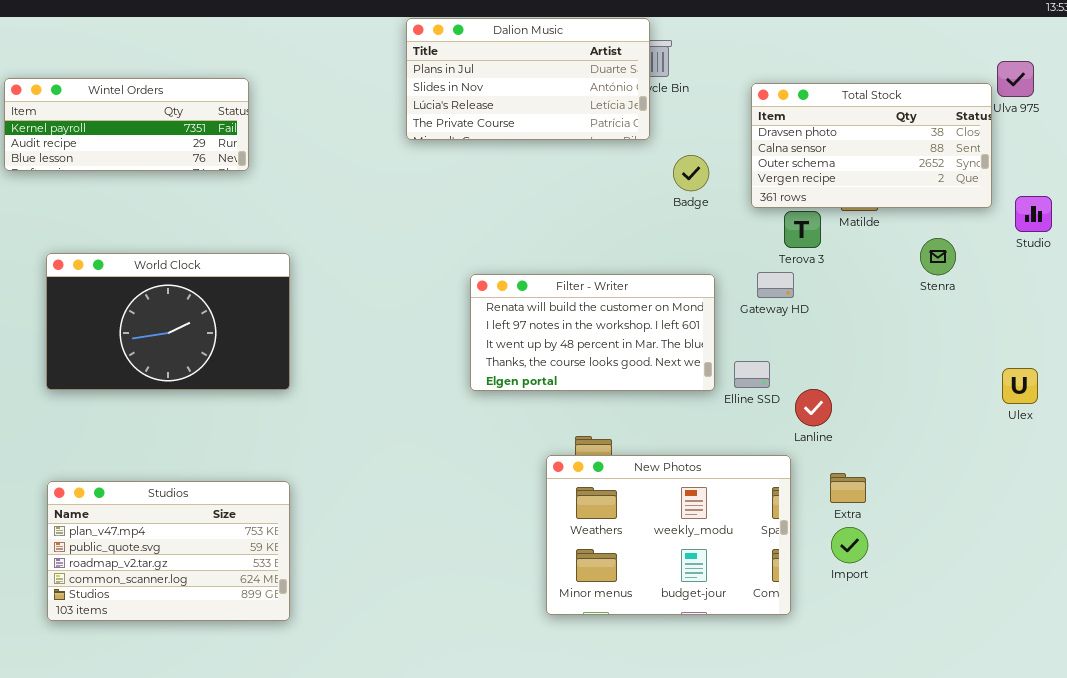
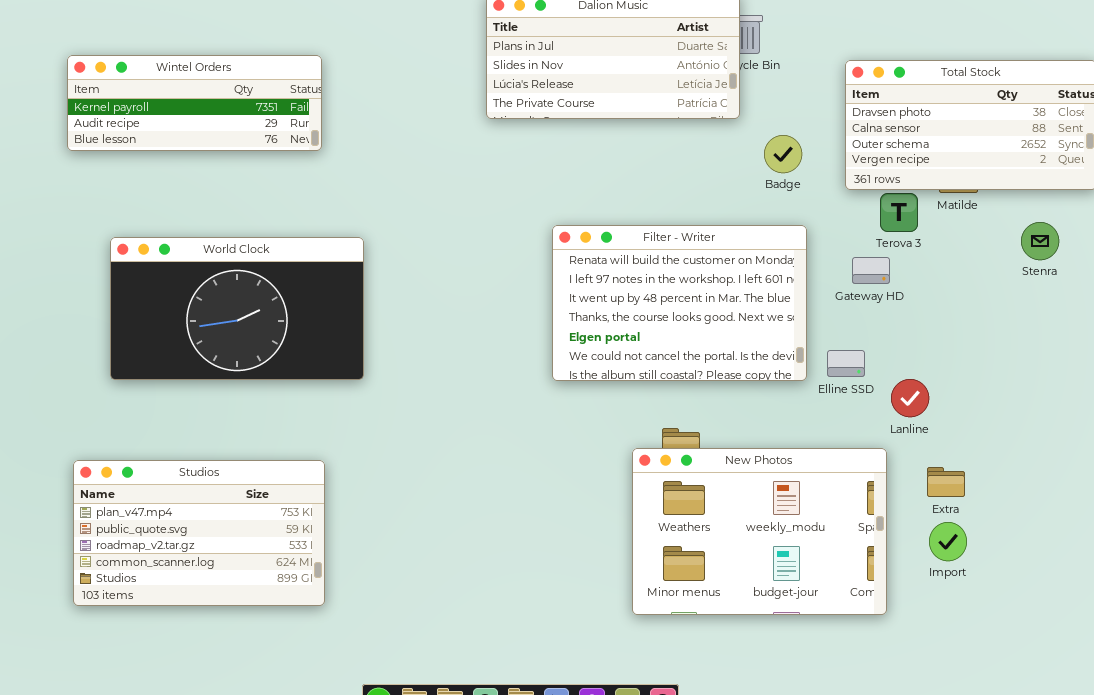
Filter - Writer: [470,274,715,391] -> [552,225,807,381], resized
Studios: [47,481,290,621] -> [73,460,325,606], moved

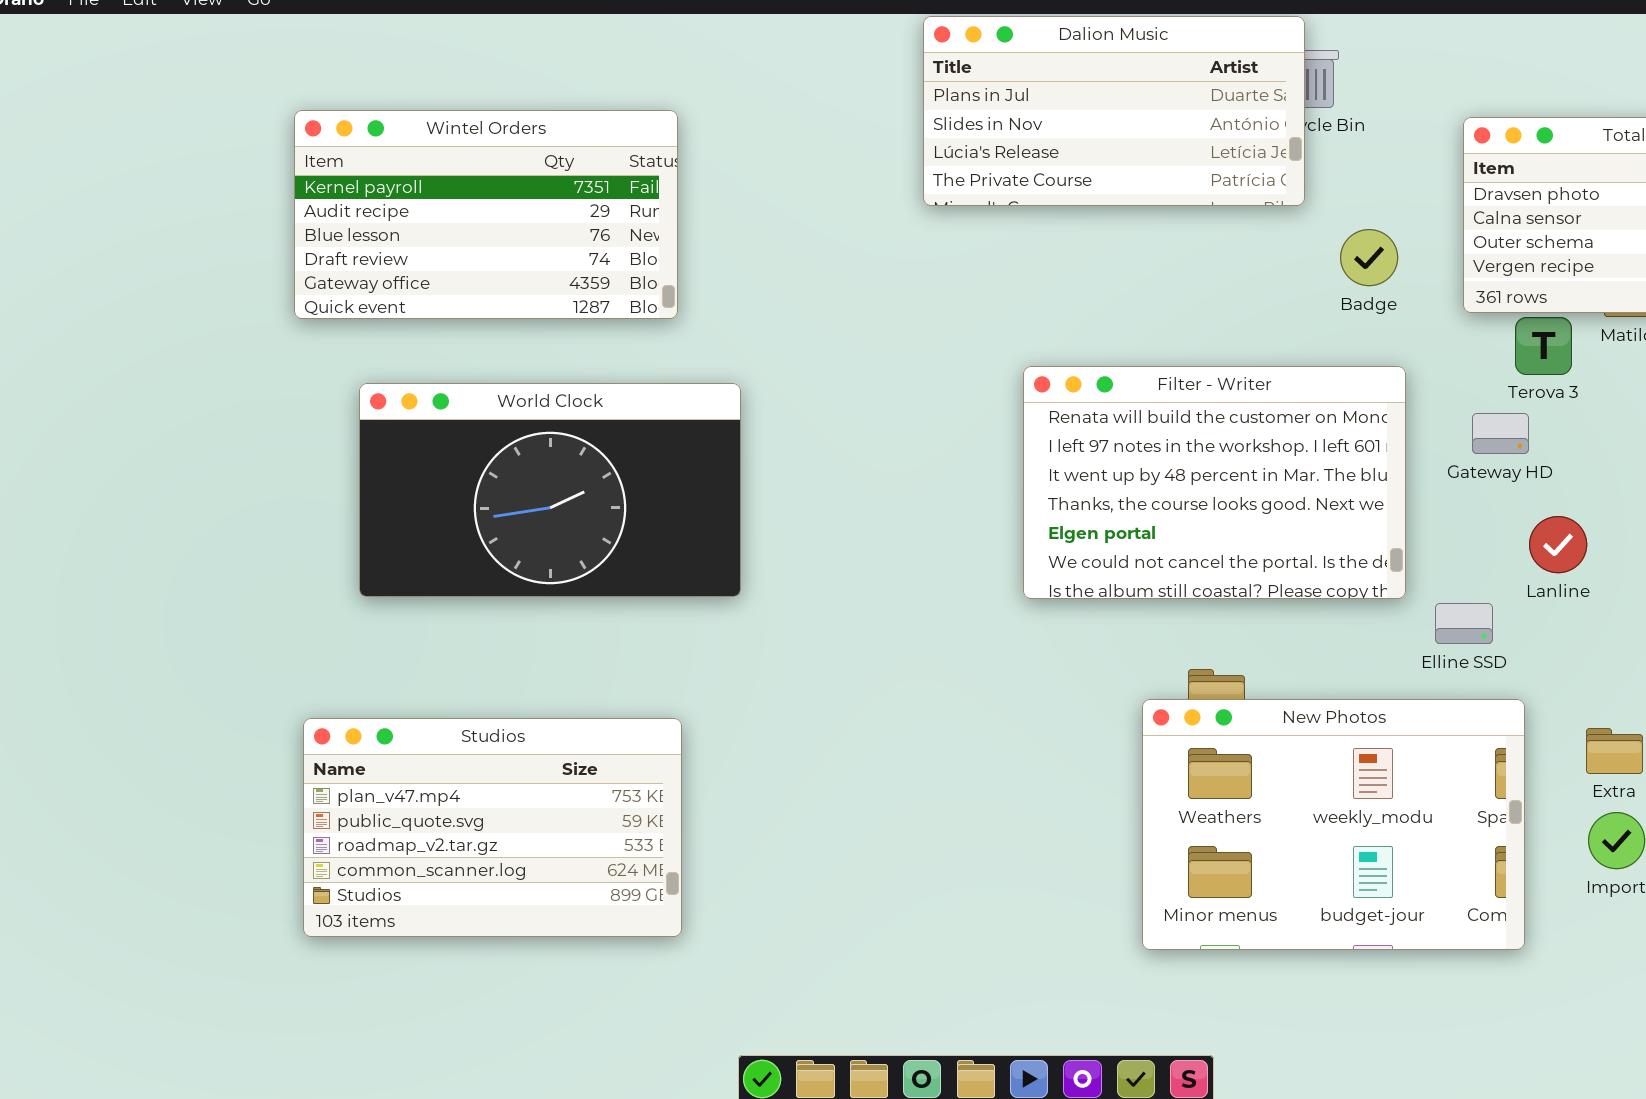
Wintel Orders: [67,55,322,151] -> [294,110,678,319], resized
Elline SSD: [827,350,865,377] -> [1435,603,1493,644], moved
Lanline: [891,379,929,417] -> [1529,516,1587,573], moved

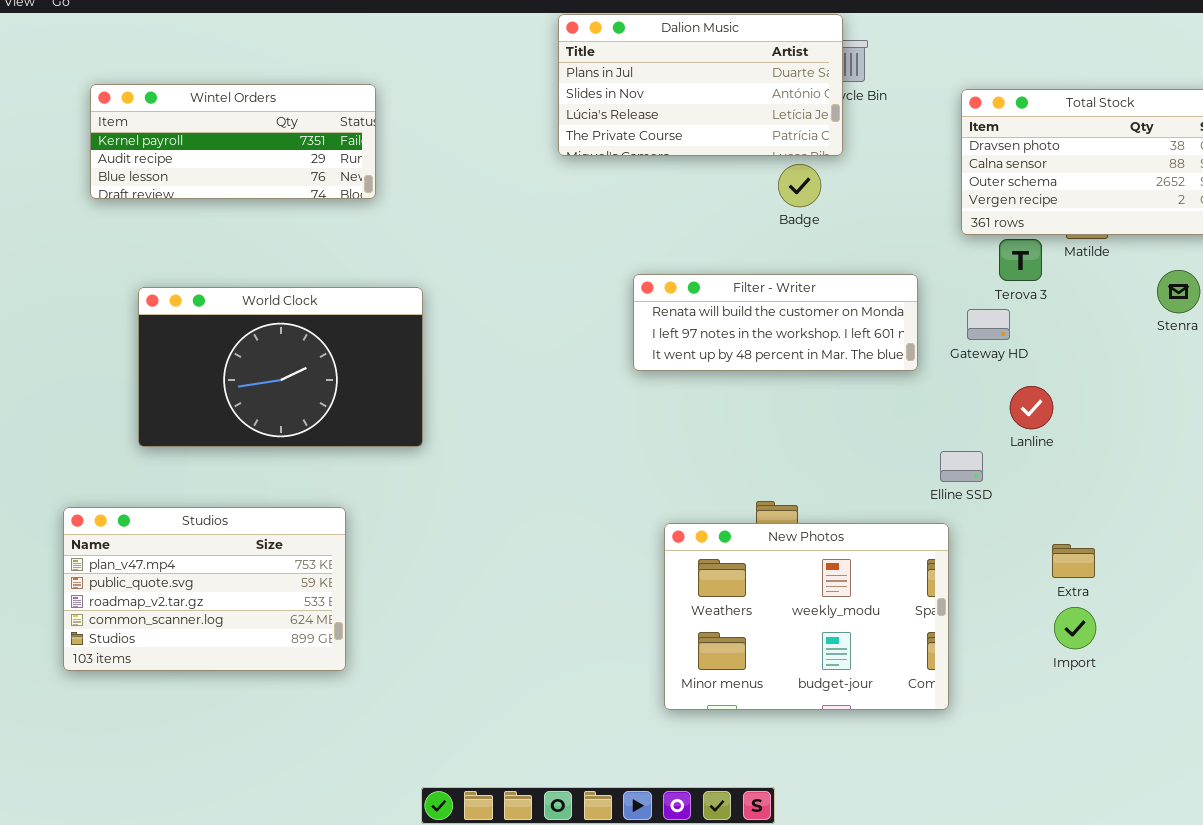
Wintel Orders: [294,110,678,319] -> [90,84,376,199], resized
Badge: [1340,229,1398,286] -> [778,164,821,207], moved
Filter - Writer: [1023,366,1406,599] -> [633,274,918,371], resized
New Photos: [1142,699,1525,950] -> [664,523,949,710], moved
Studios: [303,718,682,937] -> [63,507,346,671], moved

